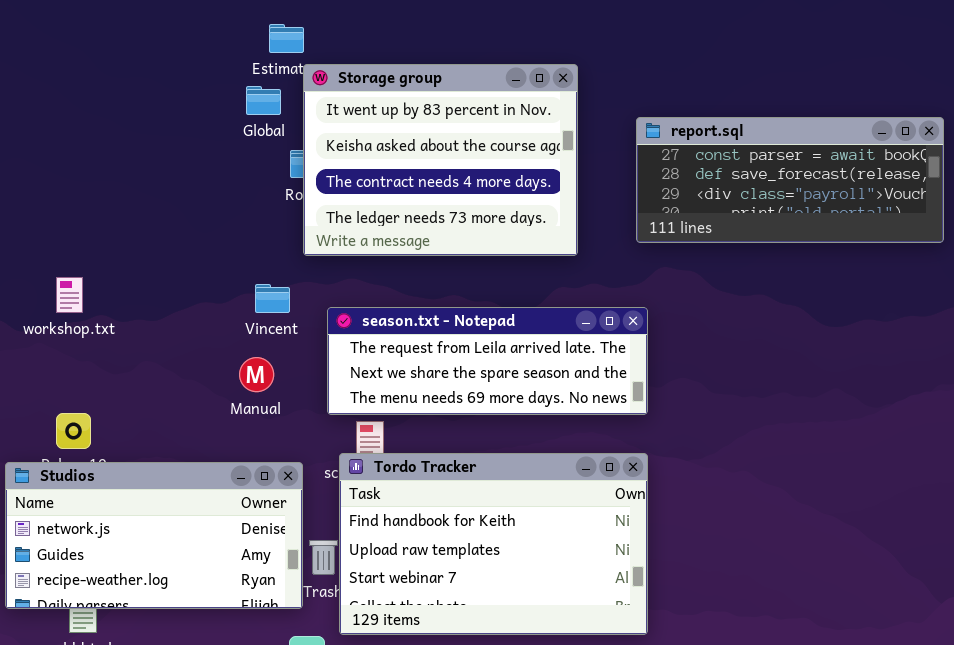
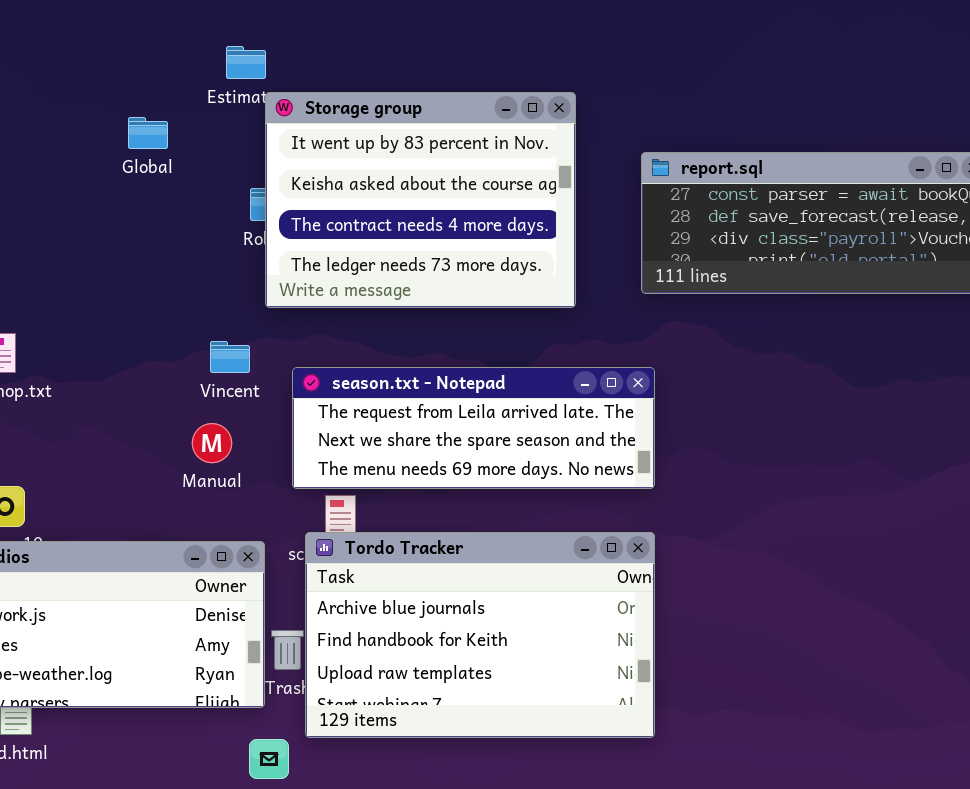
Global: [246,86,281,115] -> [128,117,168,149], moved
Tordo Tracker: [339,453,648,635] -> [305,532,655,738], scrolled up 1 row

